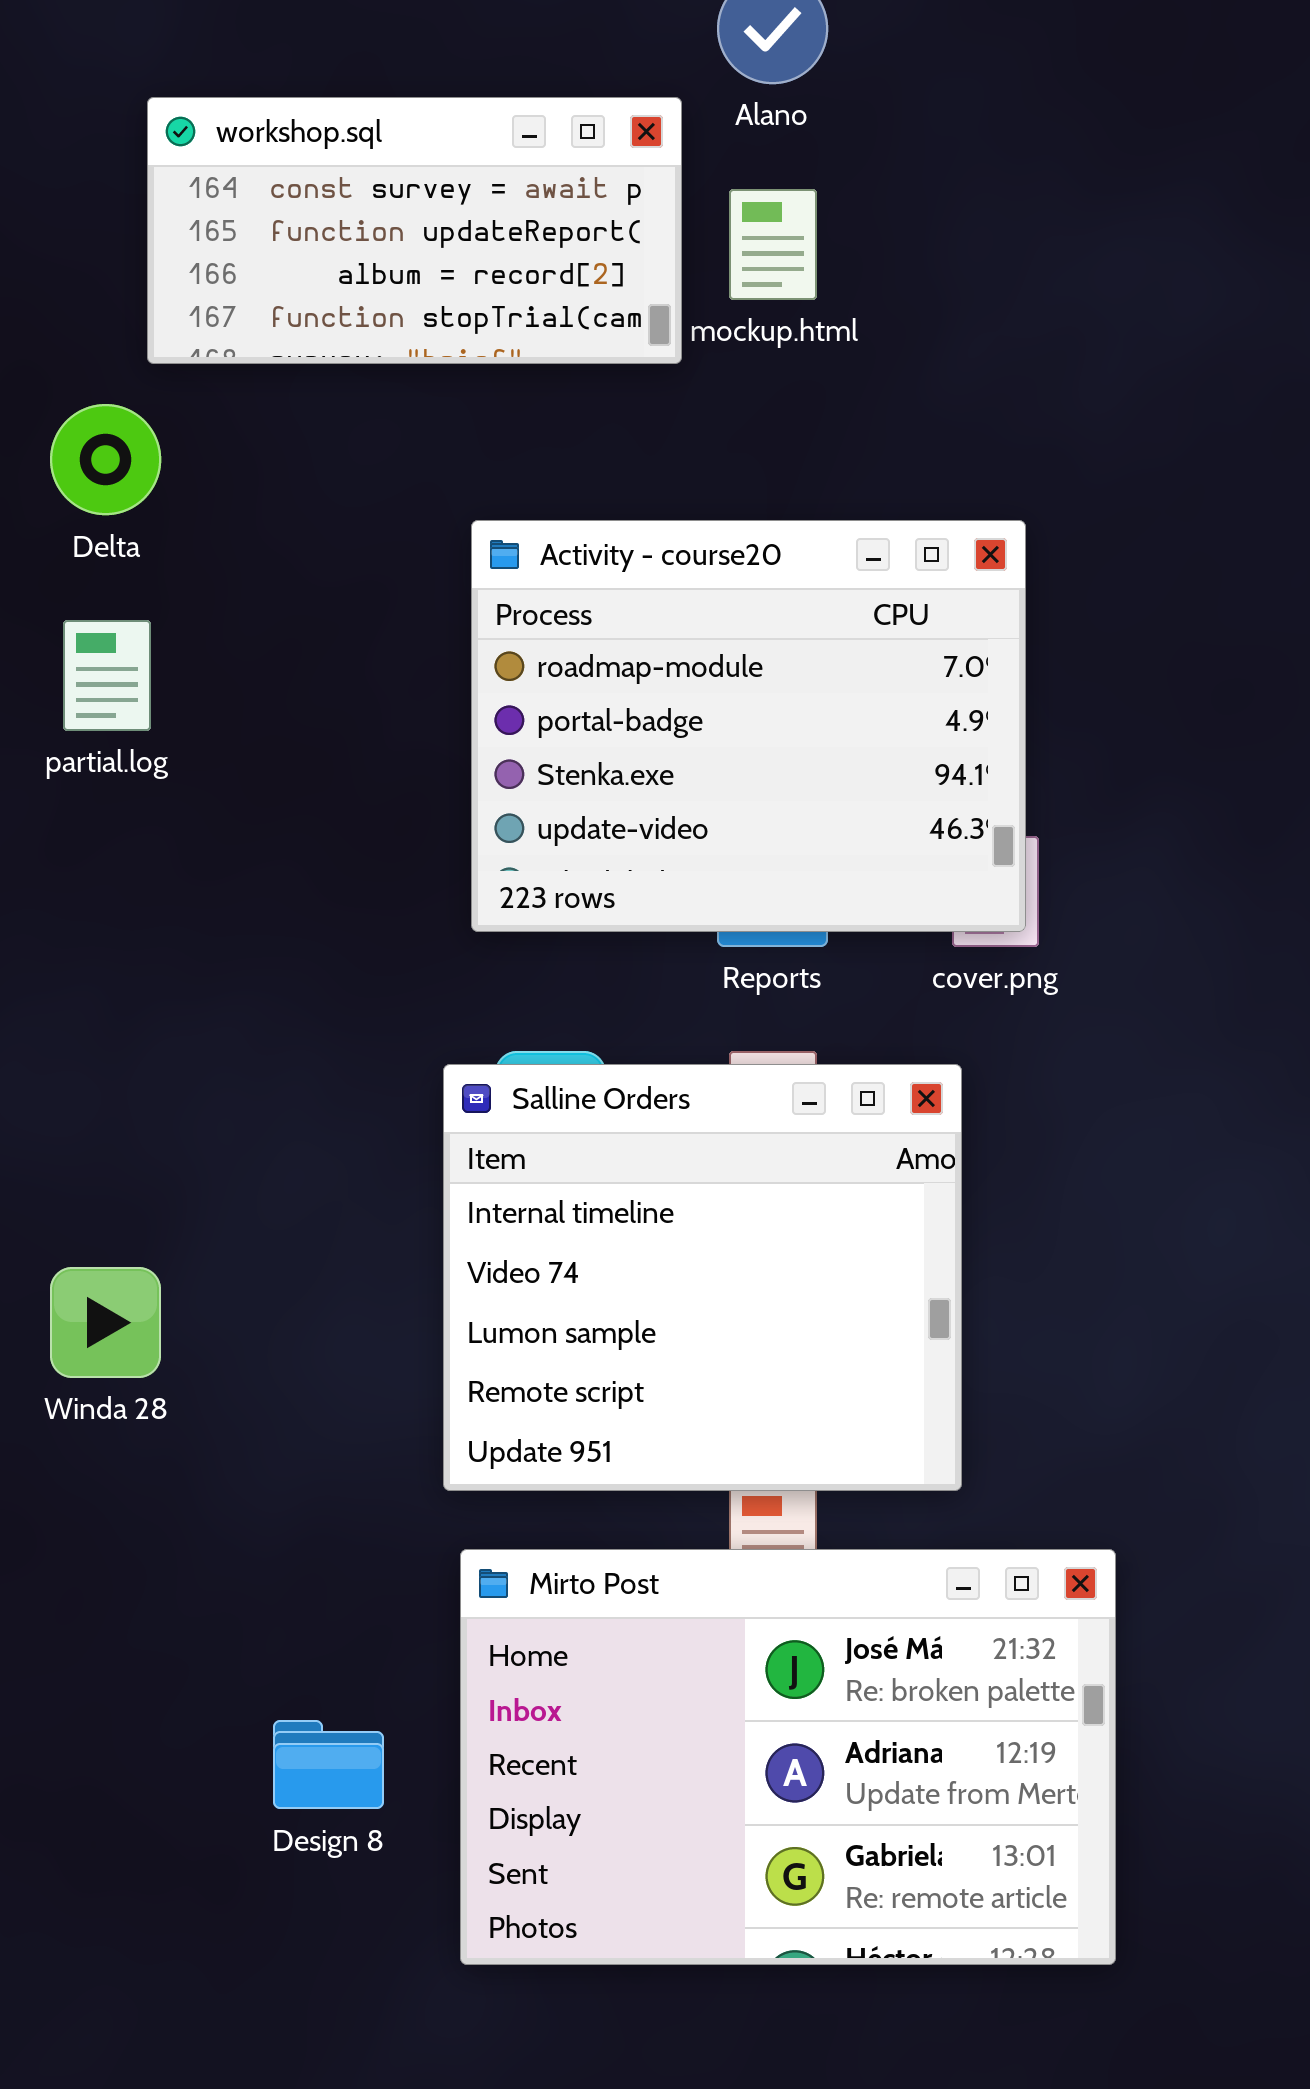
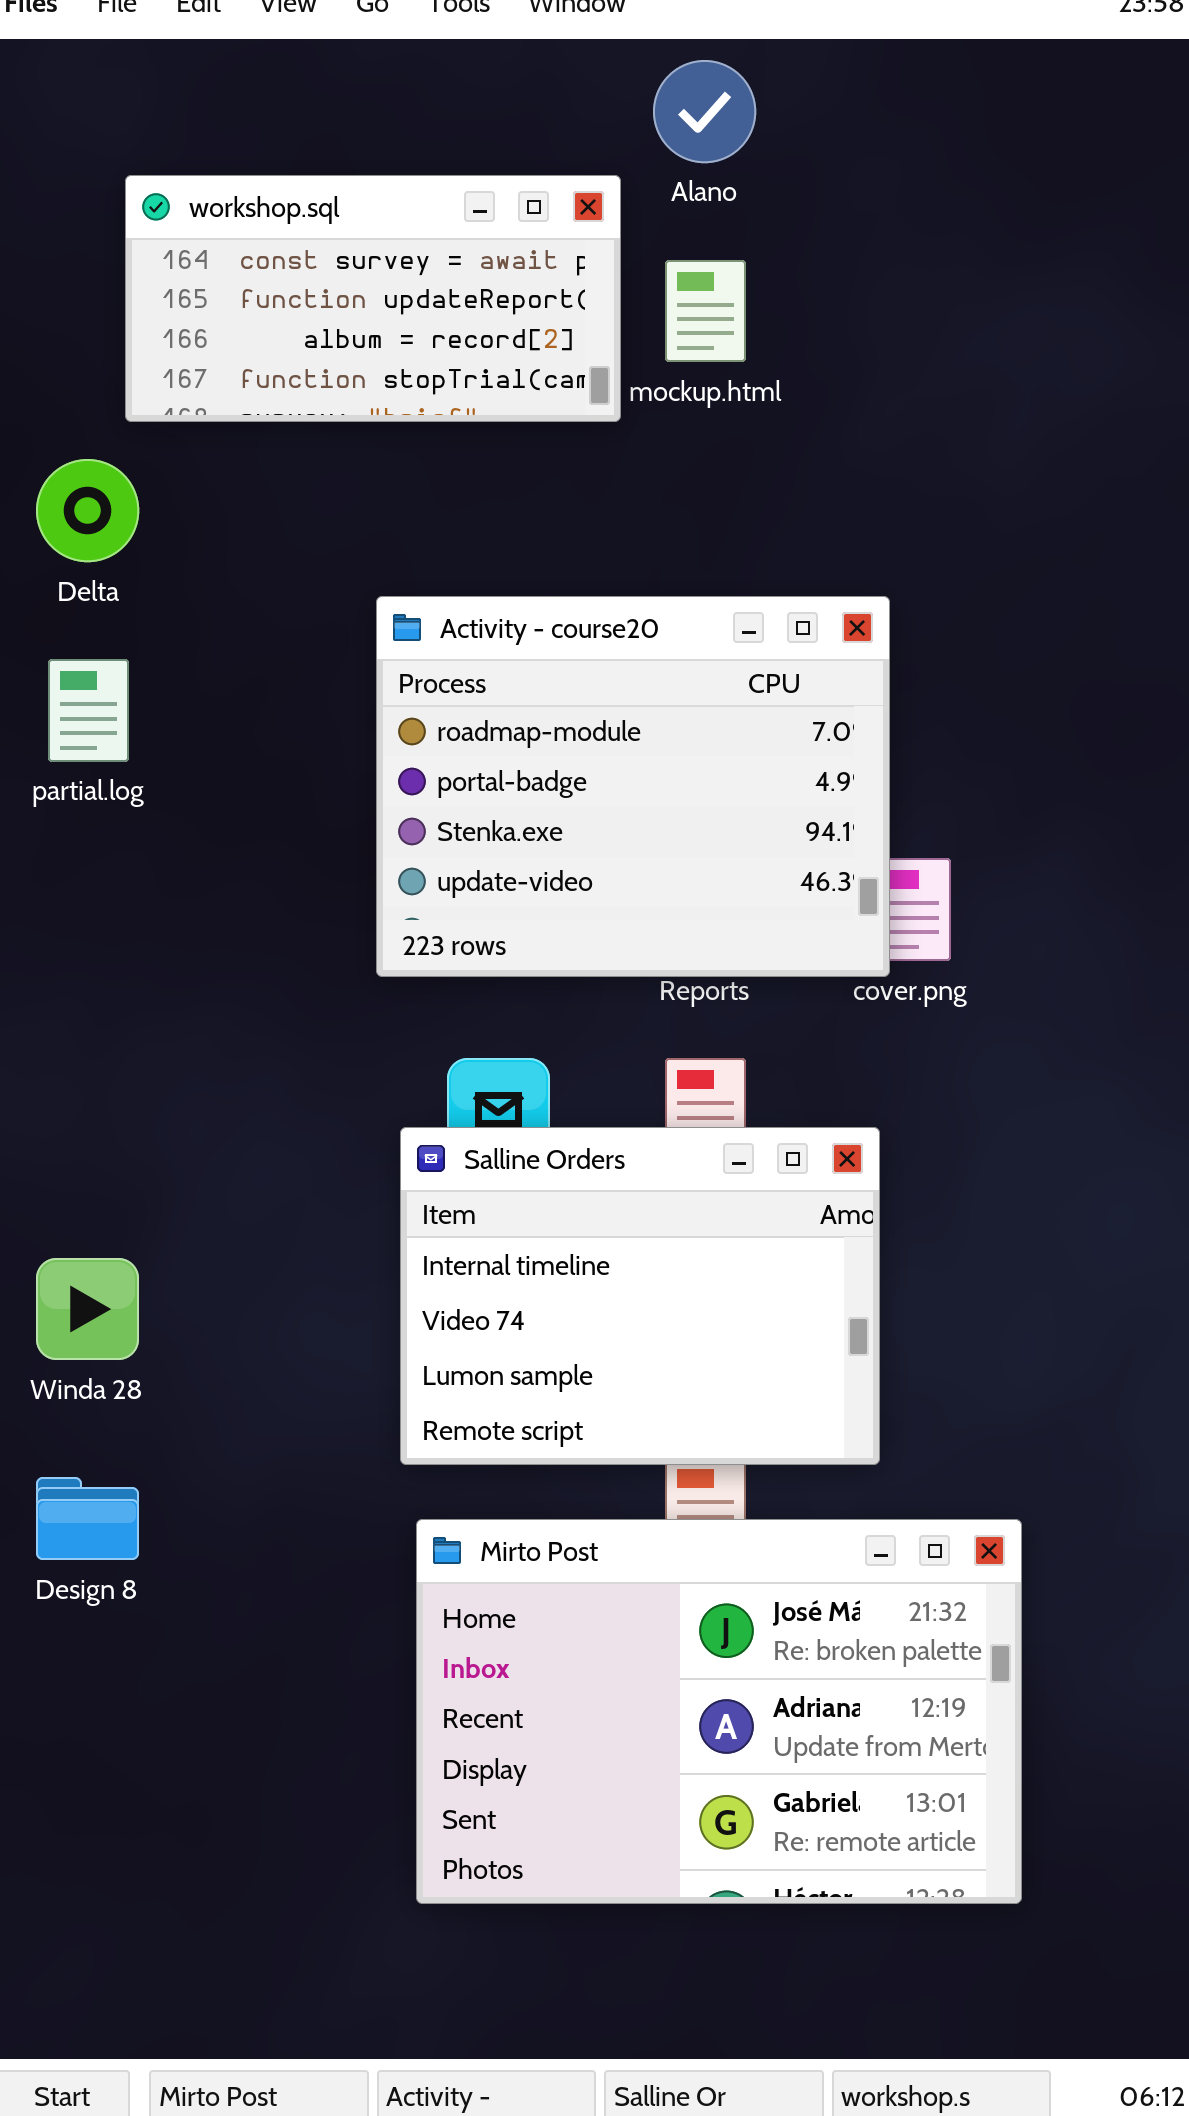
Activity - course20: [471,520,1026,932] -> [376,596,890,977], moved
Salline Orders: [443,1064,962,1491] -> [400,1127,880,1465], resized
Design 8: [273,1720,384,1809] -> [36,1477,139,1560], moved

